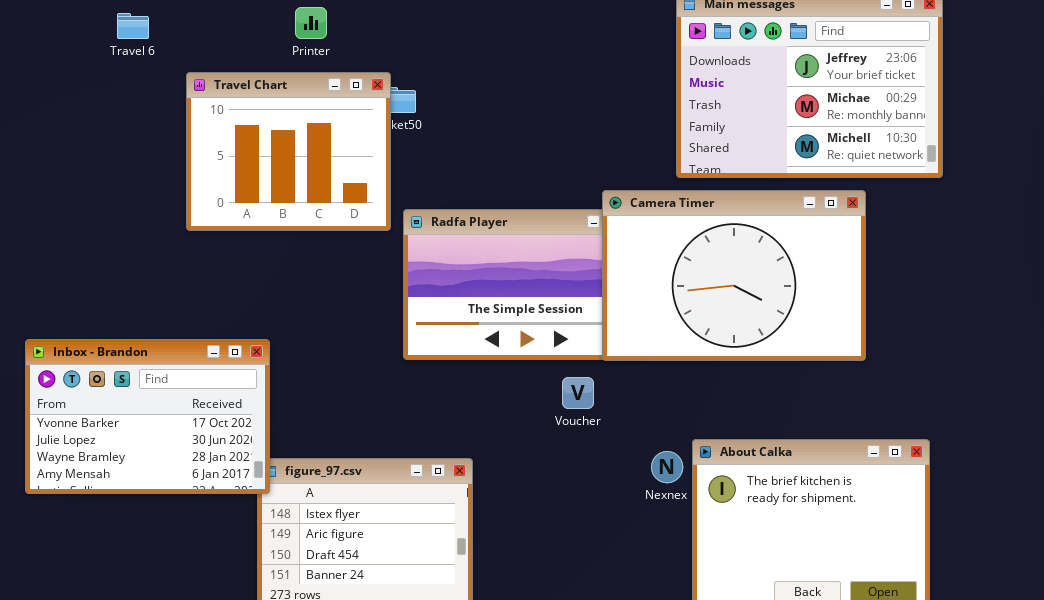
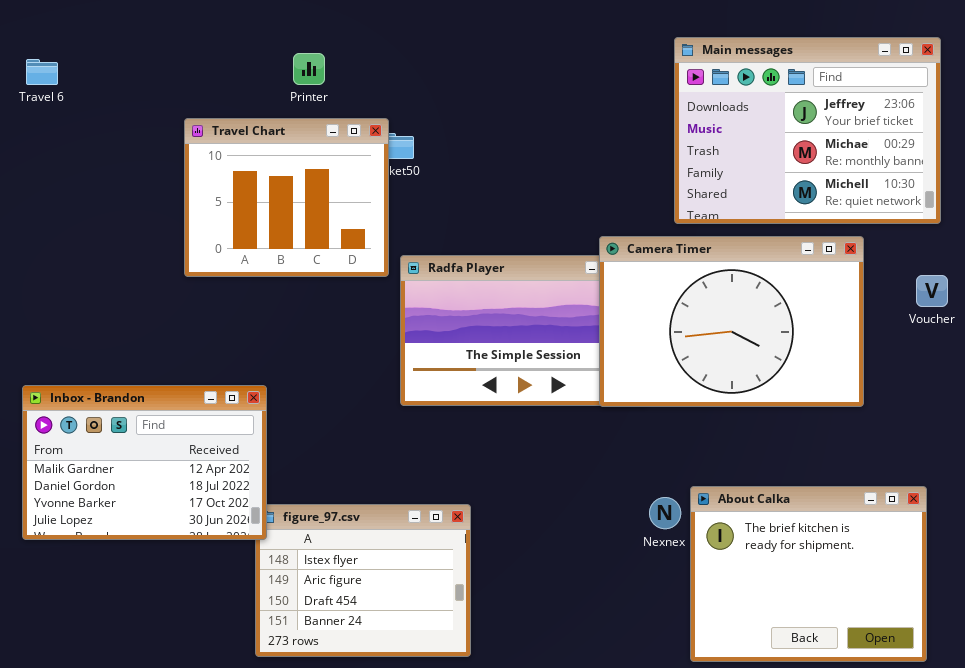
Travel 6: [117,13,149,39] -> [26,59,58,85], moved
Inbox - Brandon: [25,339,270,494] -> [22,385,267,540], scrolled up 2 rows
Voucher: [562,377,594,409] -> [916,275,948,307], moved

